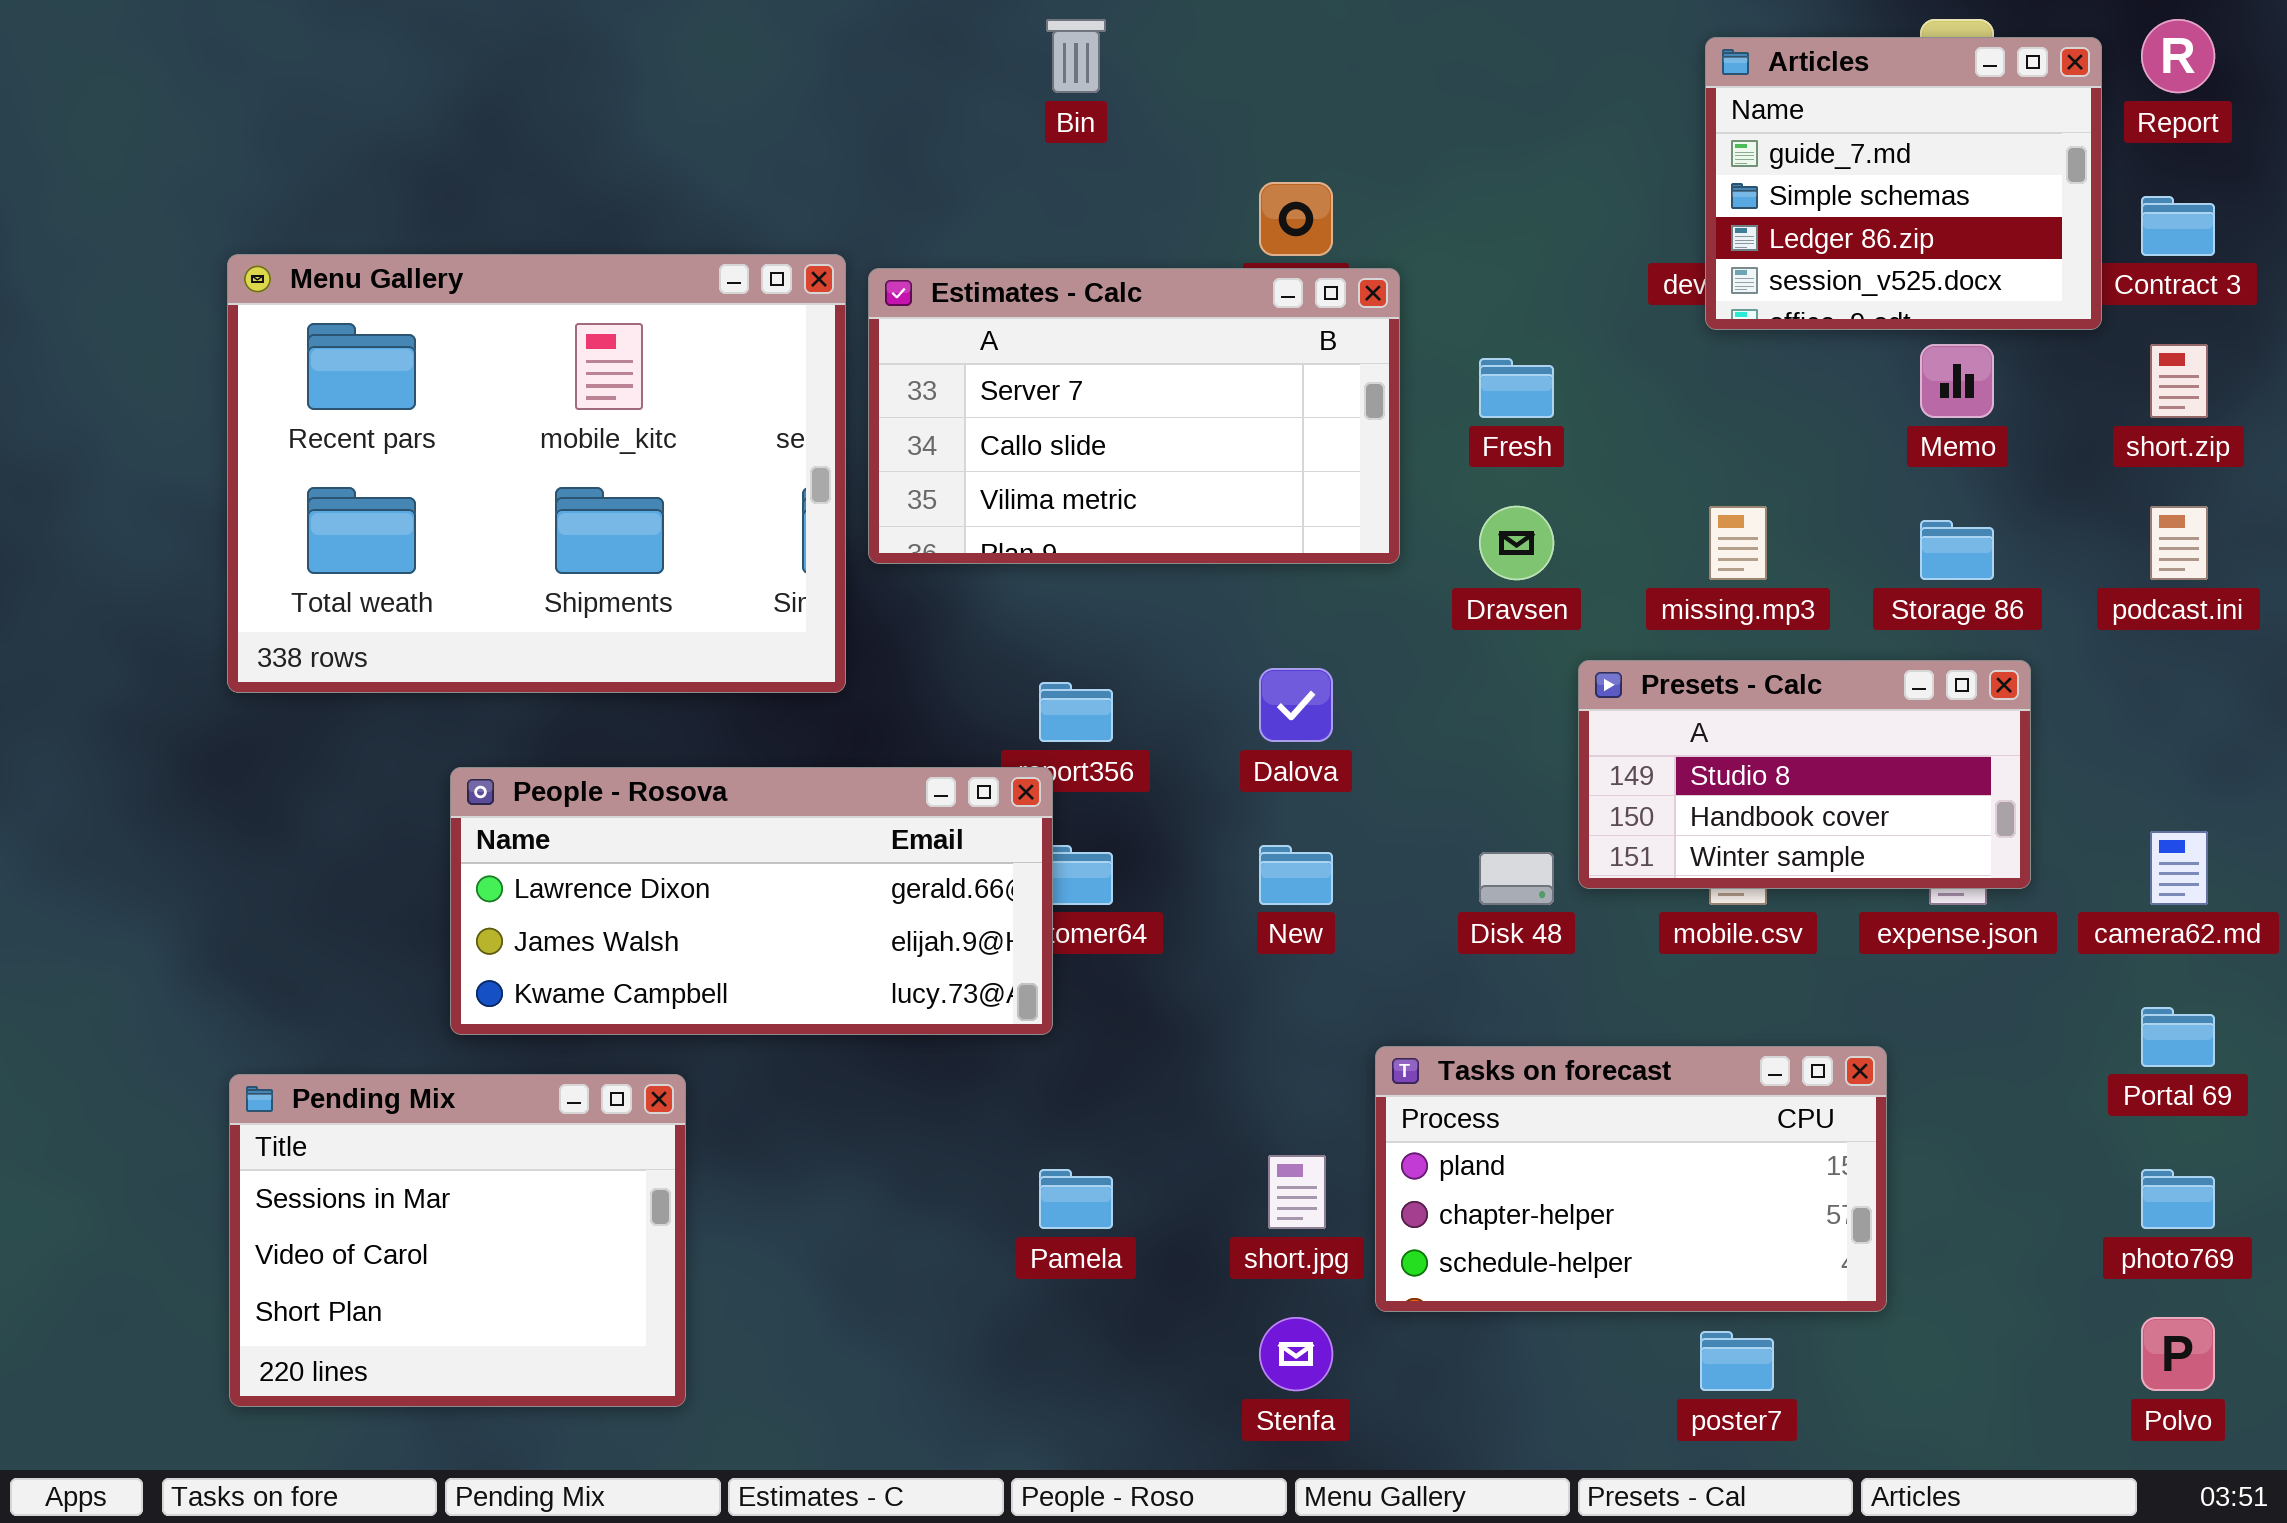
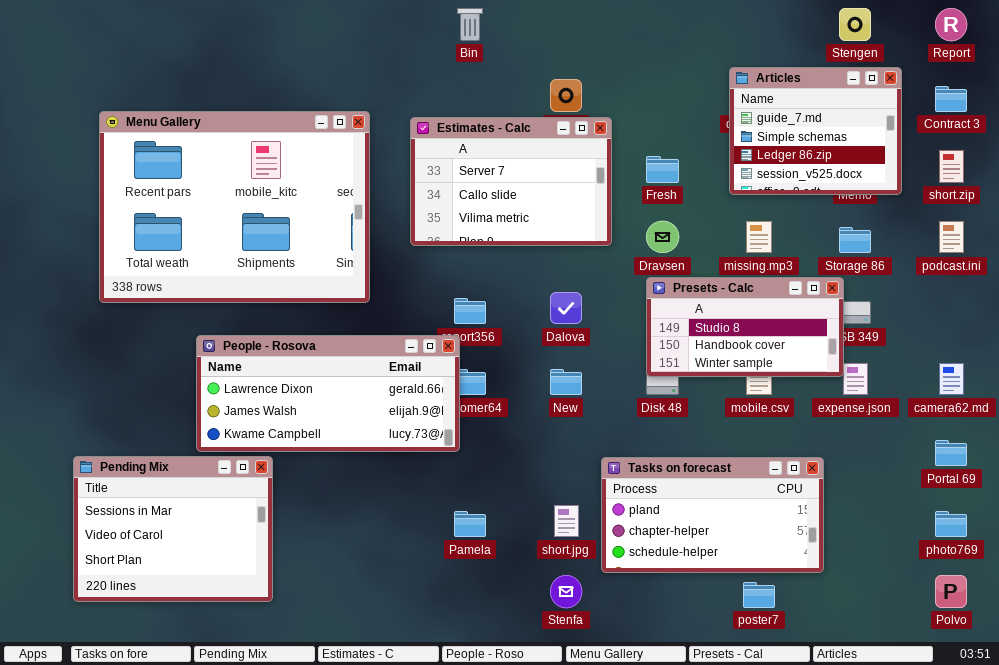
Articles: [1705,37,2102,330] -> [729,67,902,195], moved
Estimates - Calc: [868,268,1400,564] -> [410,117,612,246], resized
Presets - Calc: [1578,660,2031,889] -> [646,277,844,377], moved
Pending Mix: [229,1074,686,1407] -> [73,456,273,602], moved

